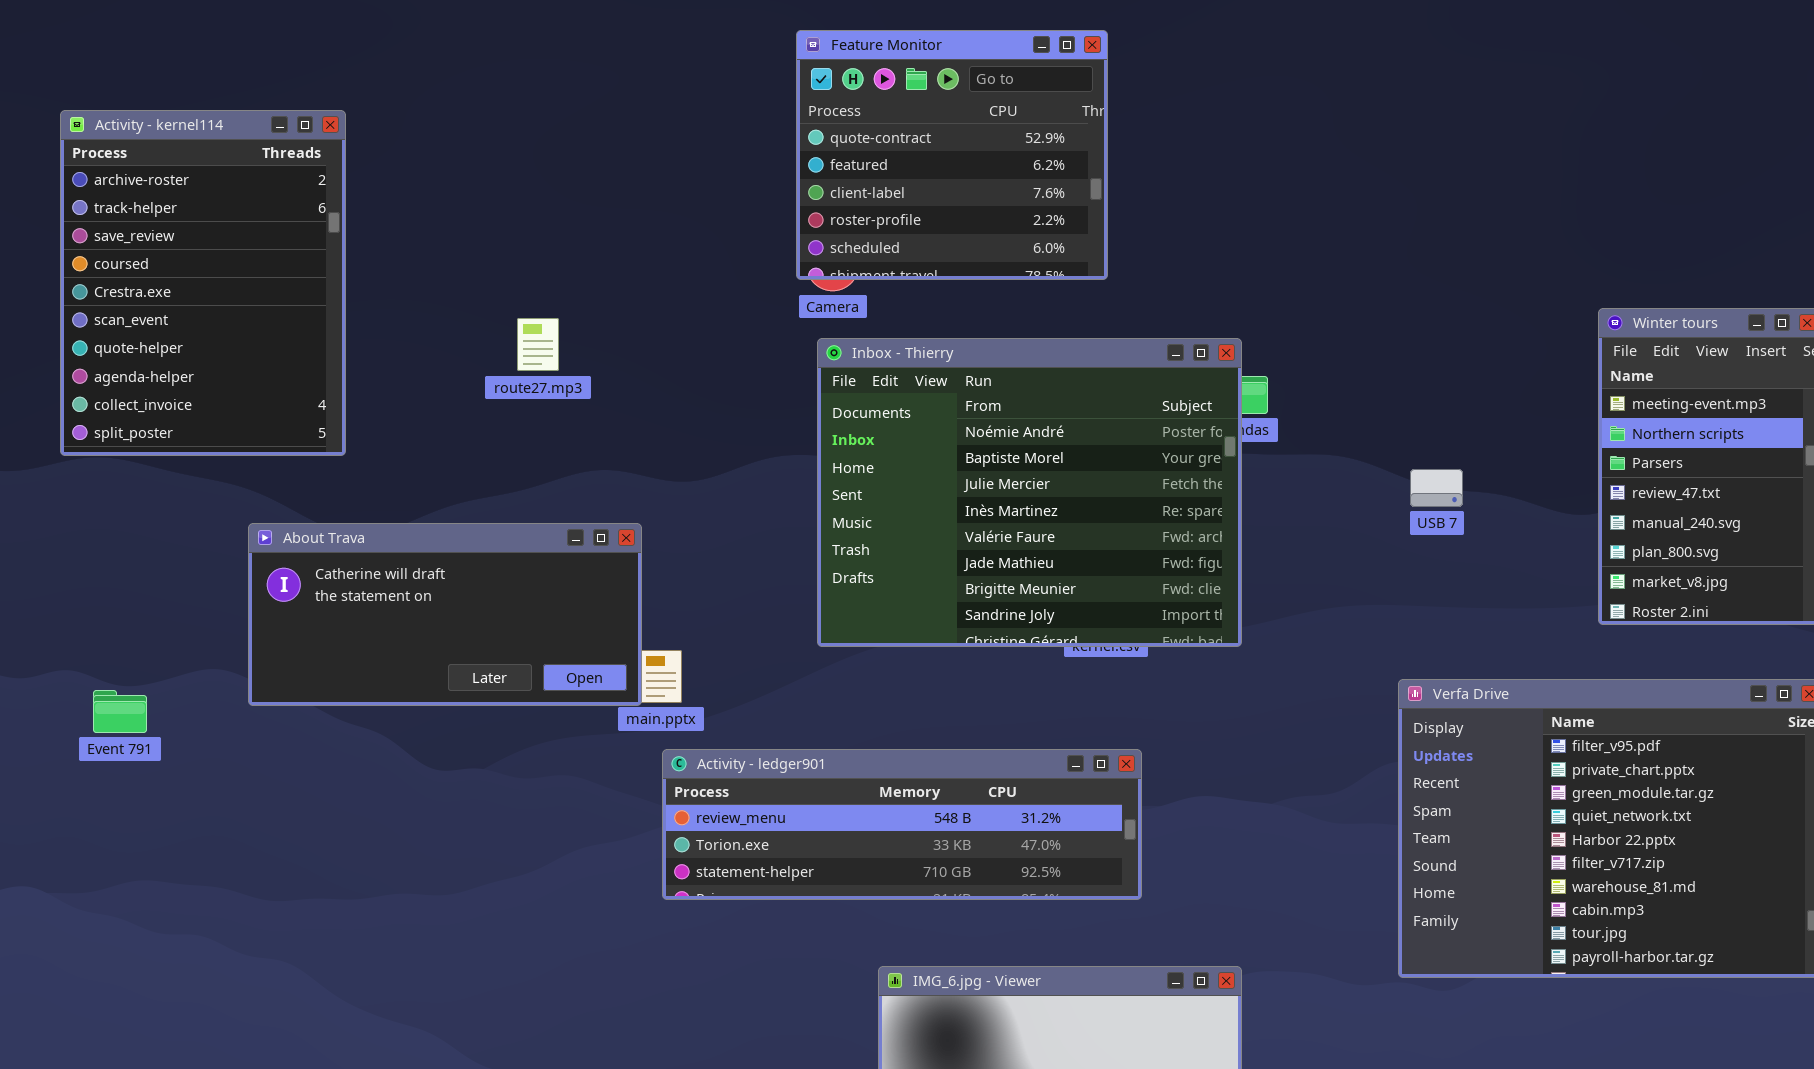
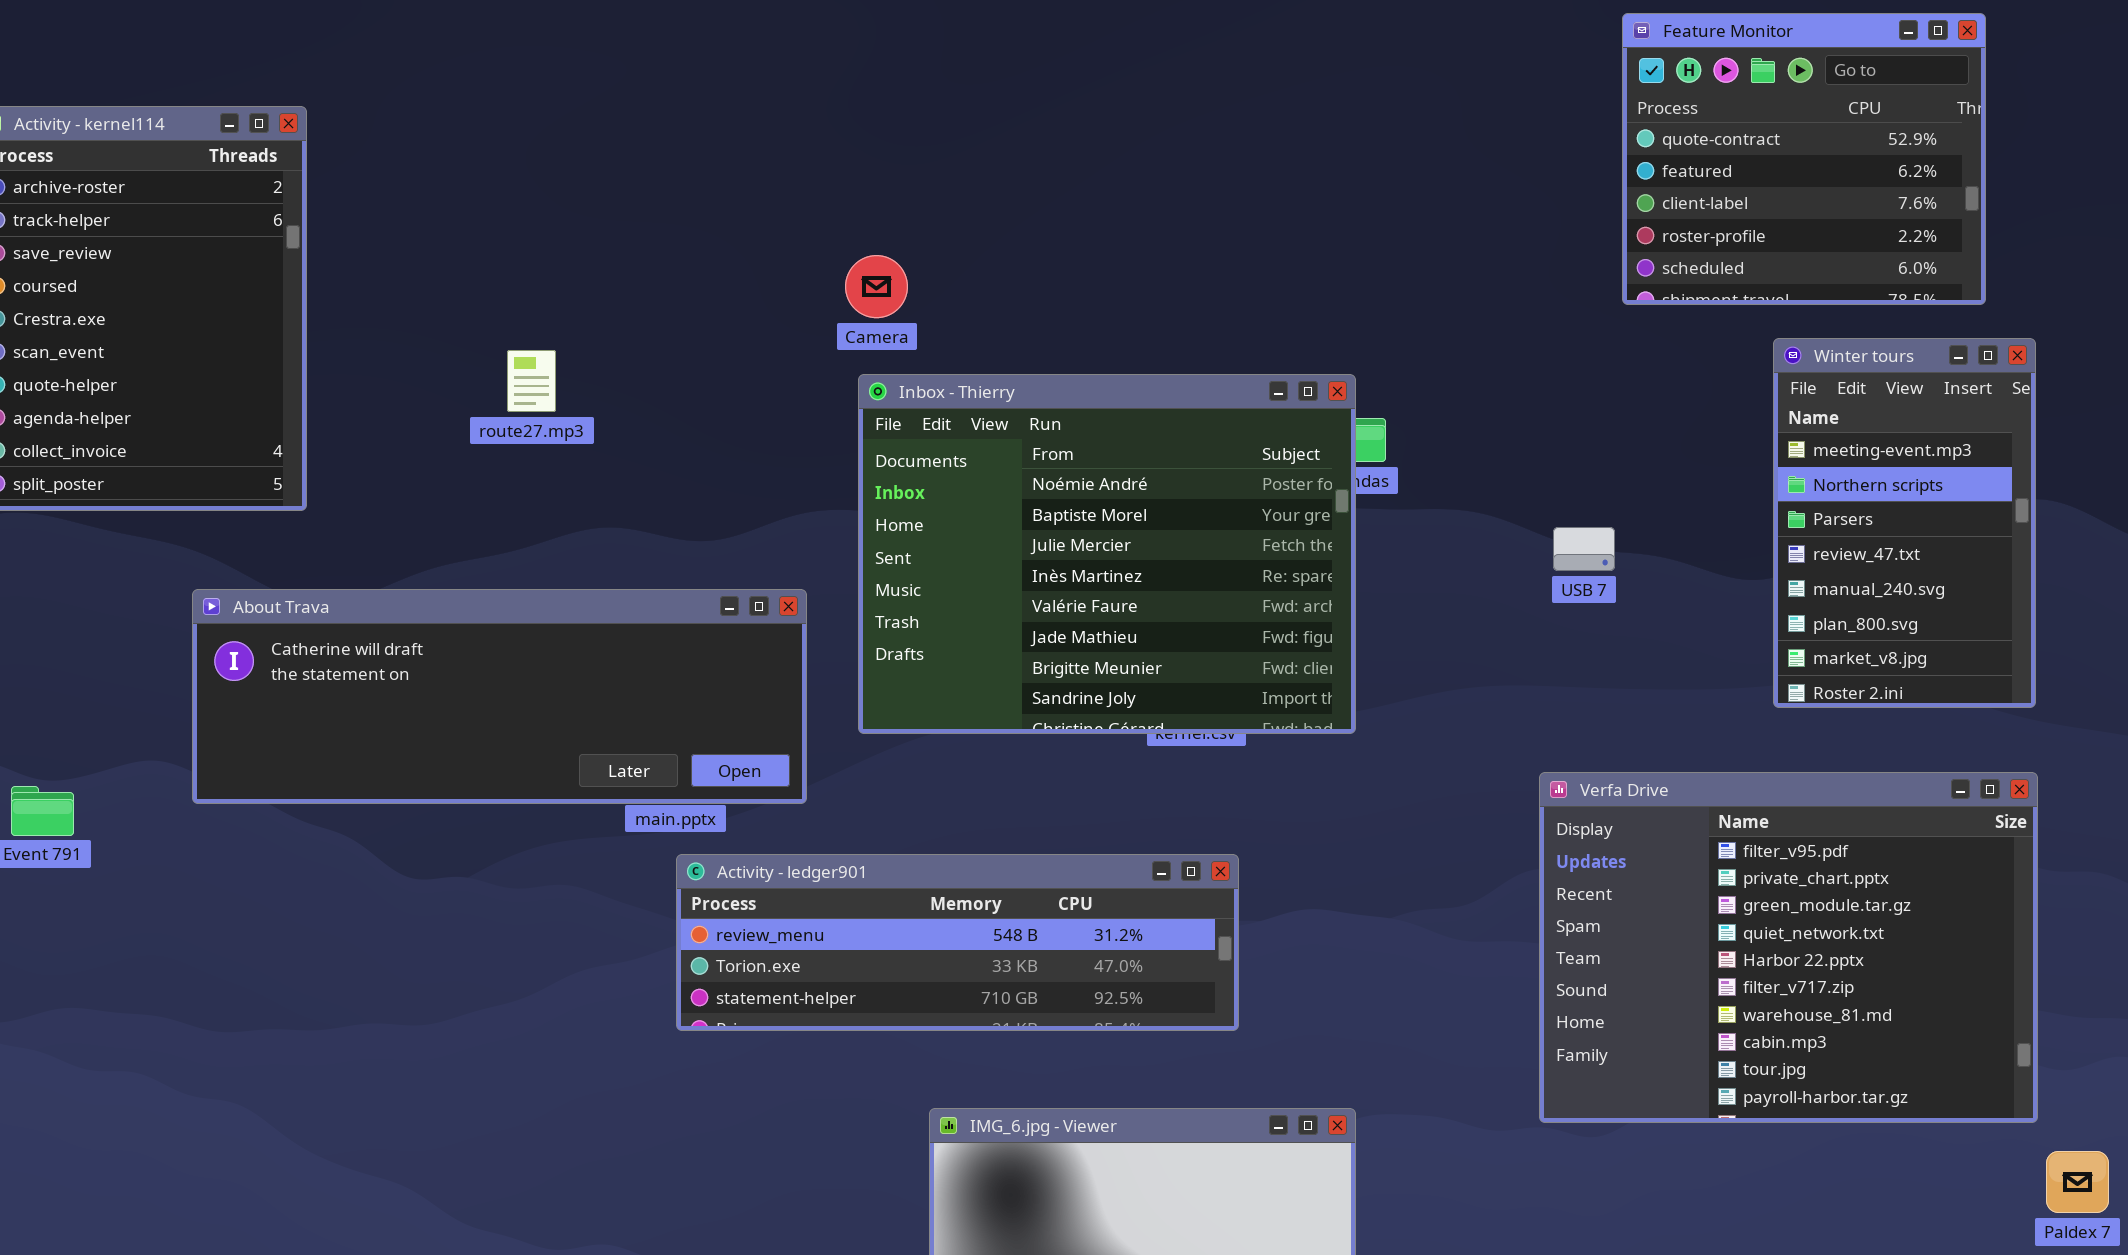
Feature Monitor: [796,30,1108,280] -> [1622,13,1986,305], moved
About Trava: [248,523,642,706] -> [192,589,807,804], resized

